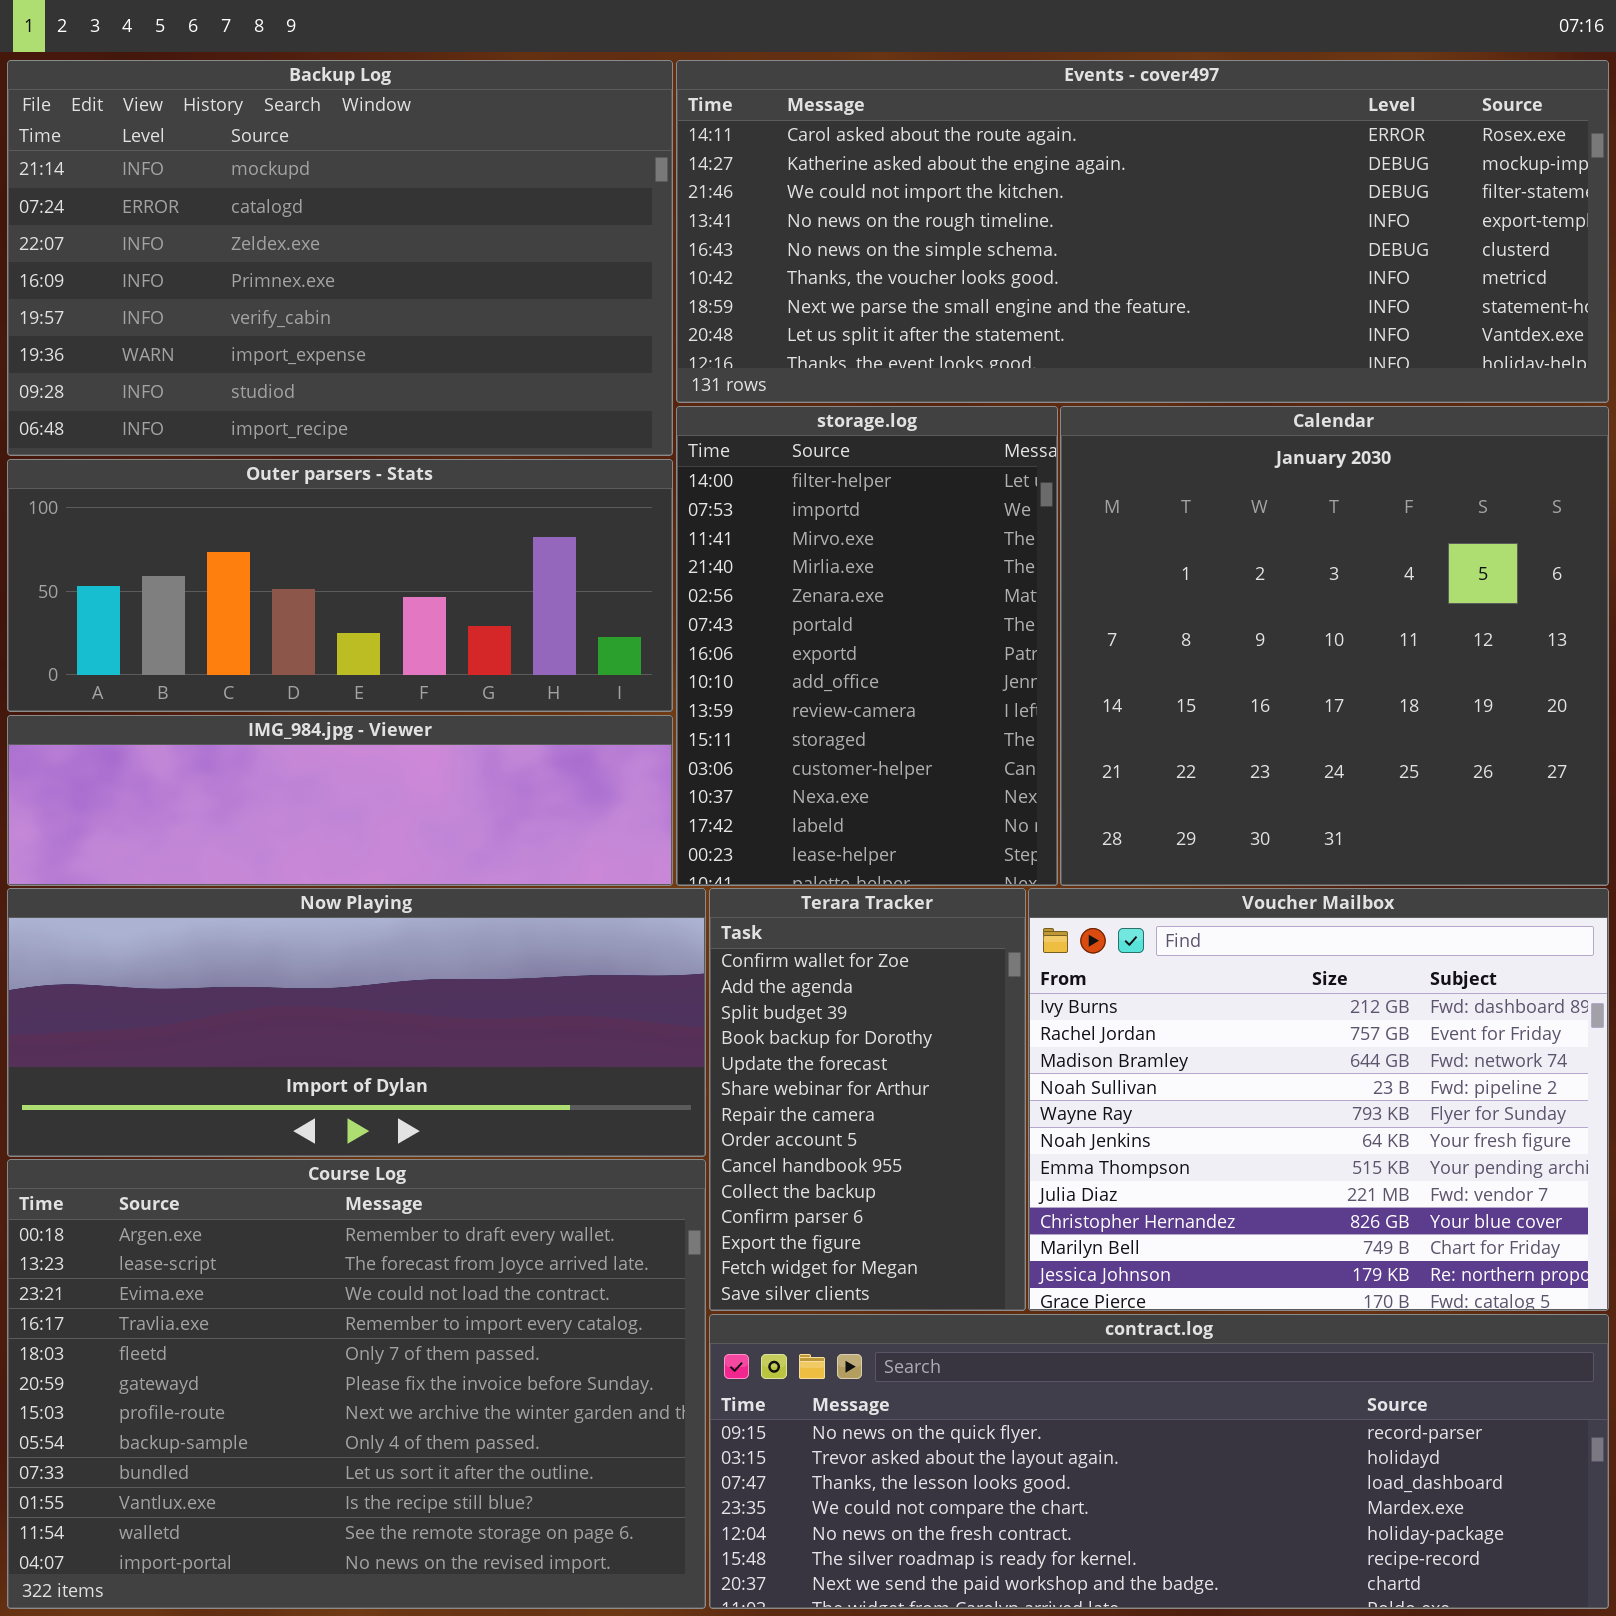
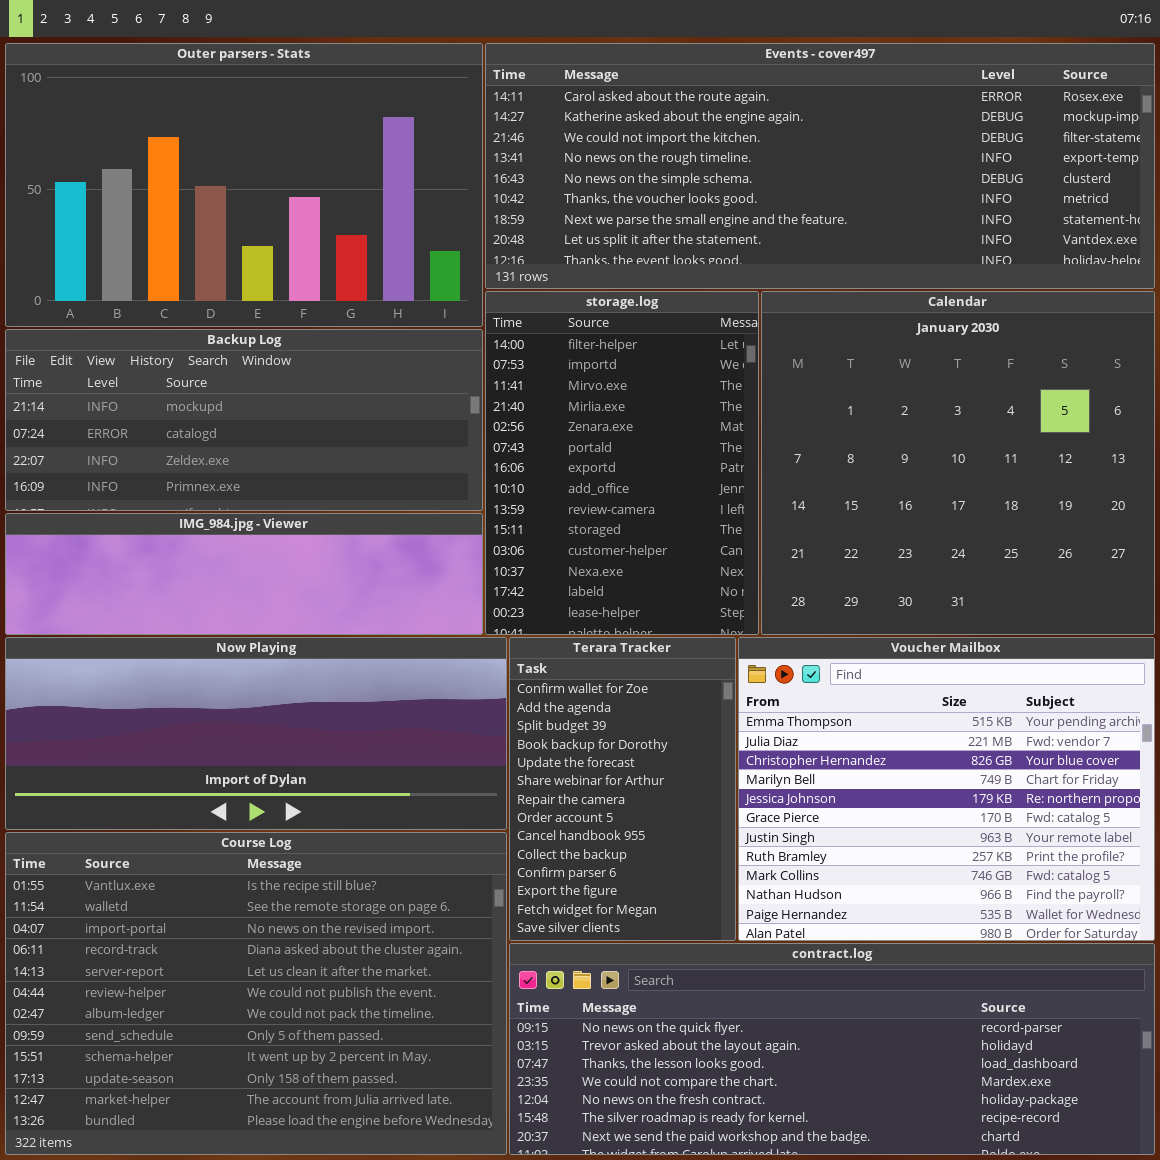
Backup Log: [7,60,673,456] -> [5,329,483,511], moved, resized
Outer parsers - Stats: [7,459,673,712] -> [5,43,483,327], moved, resized
Voucher Mailbox: [1028,888,1609,1311] -> [738,637,1155,941], scrolled down 6 rows
Course Log: [7,1159,706,1609] -> [5,832,507,1155], scrolled down 9 rows

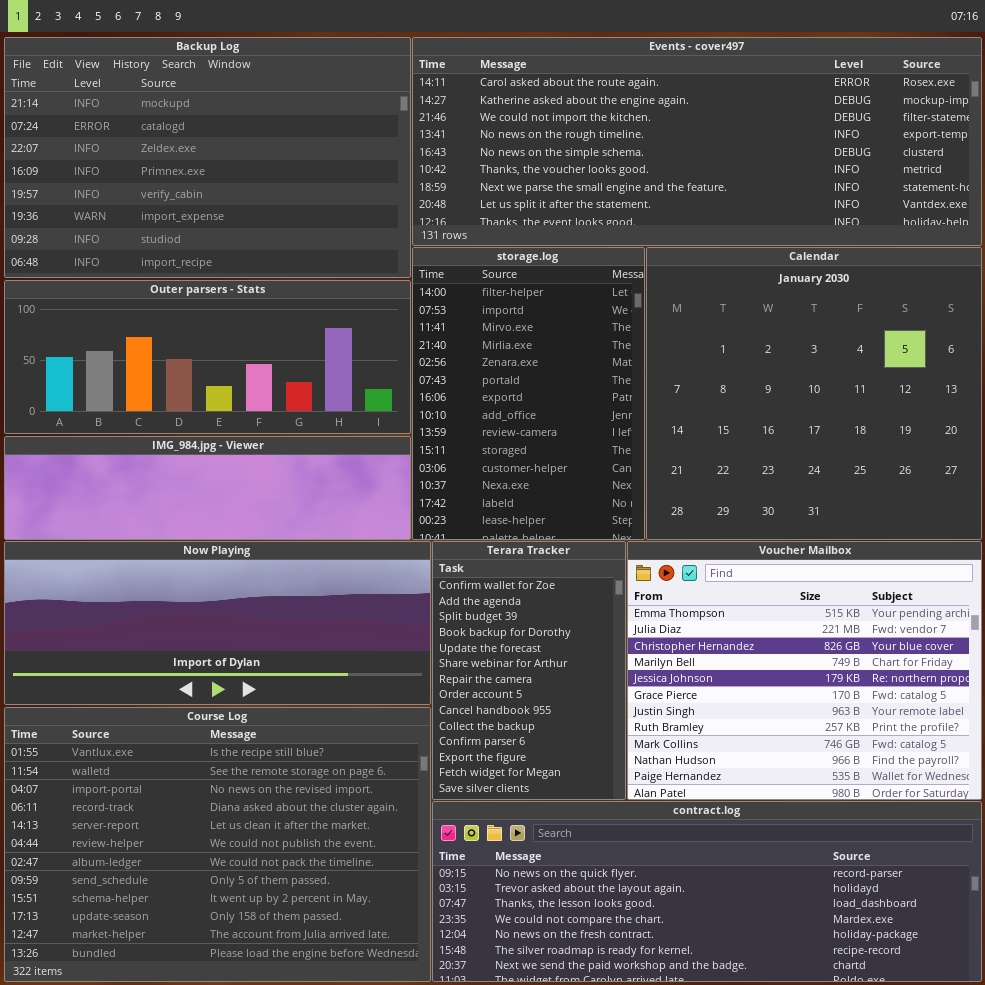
Outer parsers - Stats: [5,43,483,327] -> [4,280,411,434], moved, resized
Backup Log: [5,329,483,511] -> [4,37,411,278], moved, resized

